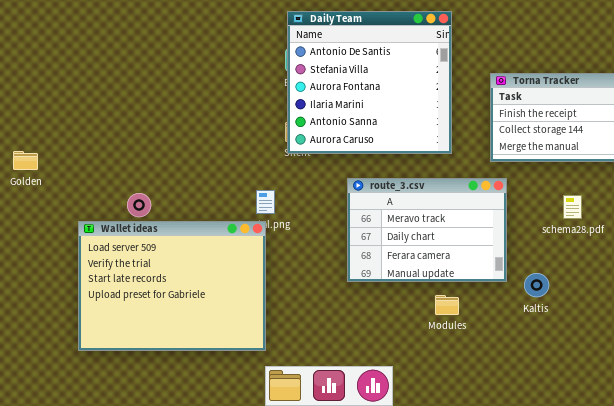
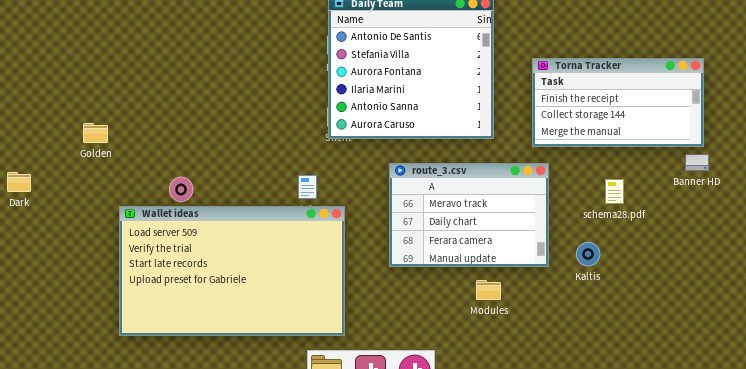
Golden: [13,151,38,170] -> [83,123,108,143], moved
Wallet ideas: [78,221,266,351] -> [119,206,345,336], resized
Kaltis: [524,273,549,297] -> [576,242,600,266], moved

